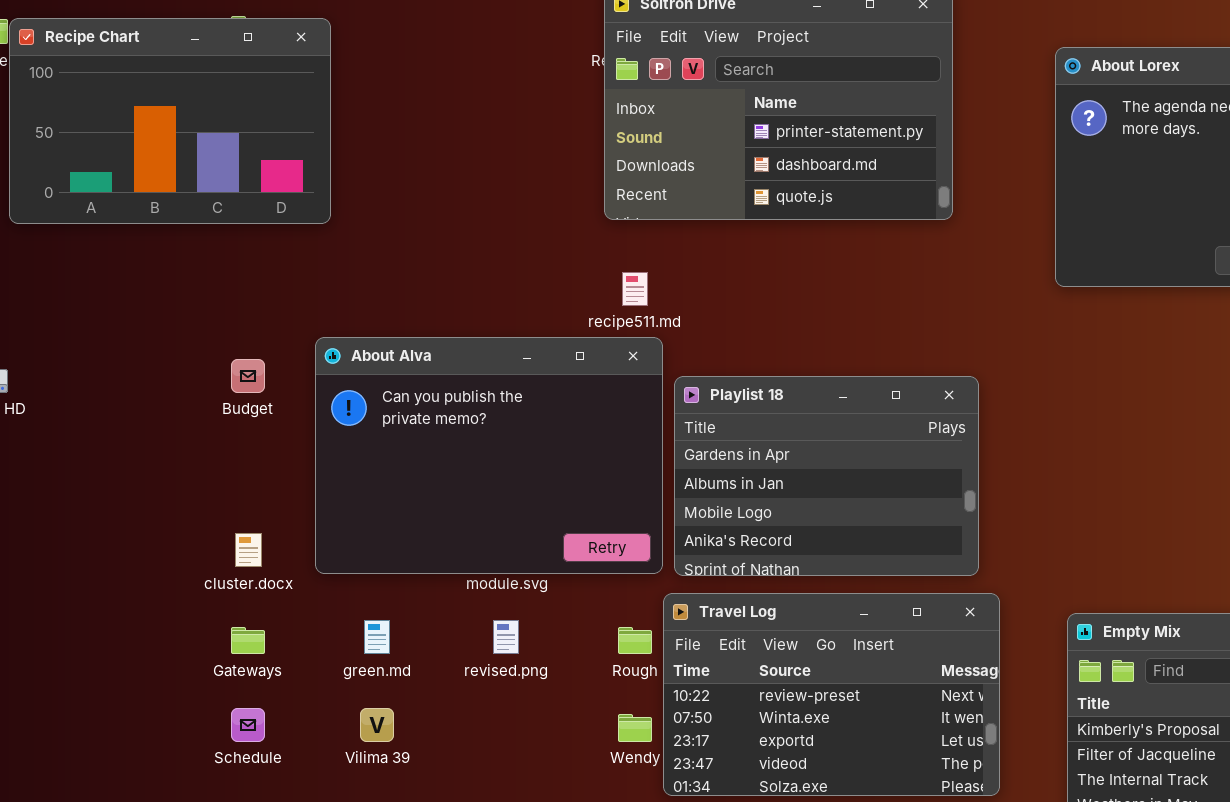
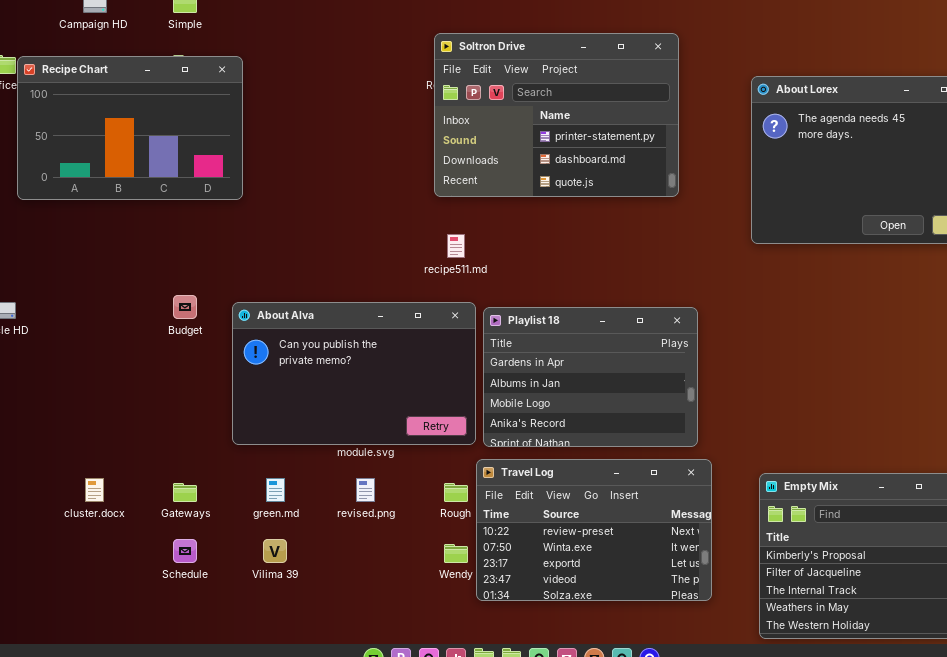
About Alva: [315,337,663,574] -> [232,302,476,445], resized
cluster.docx: [235,533,262,567] -> [85,478,104,502], moved

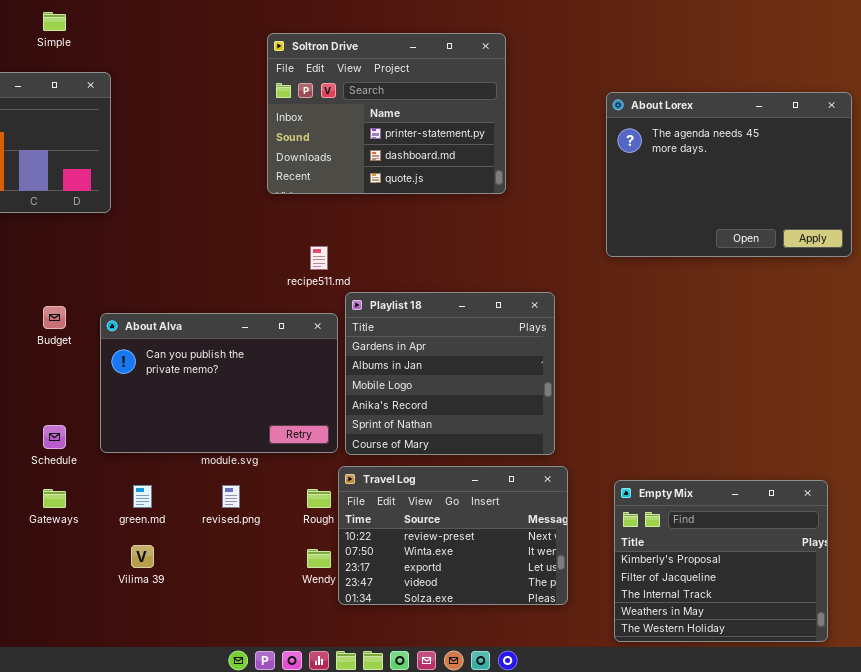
Soltron Drive: [434,33,679,197] -> [267,33,506,194], moved
Playlist 18: [483,307,698,447] -> [345,292,555,455], resized
Schedule: [173,539,197,563] -> [43,425,66,449], moved

